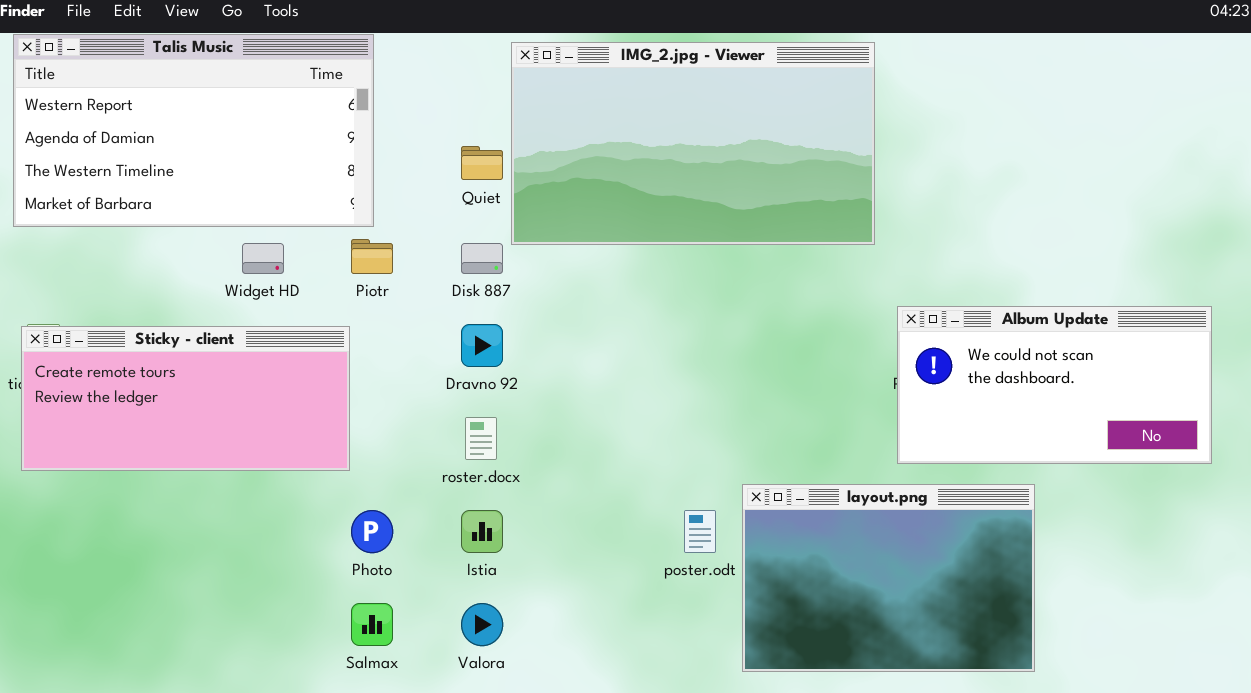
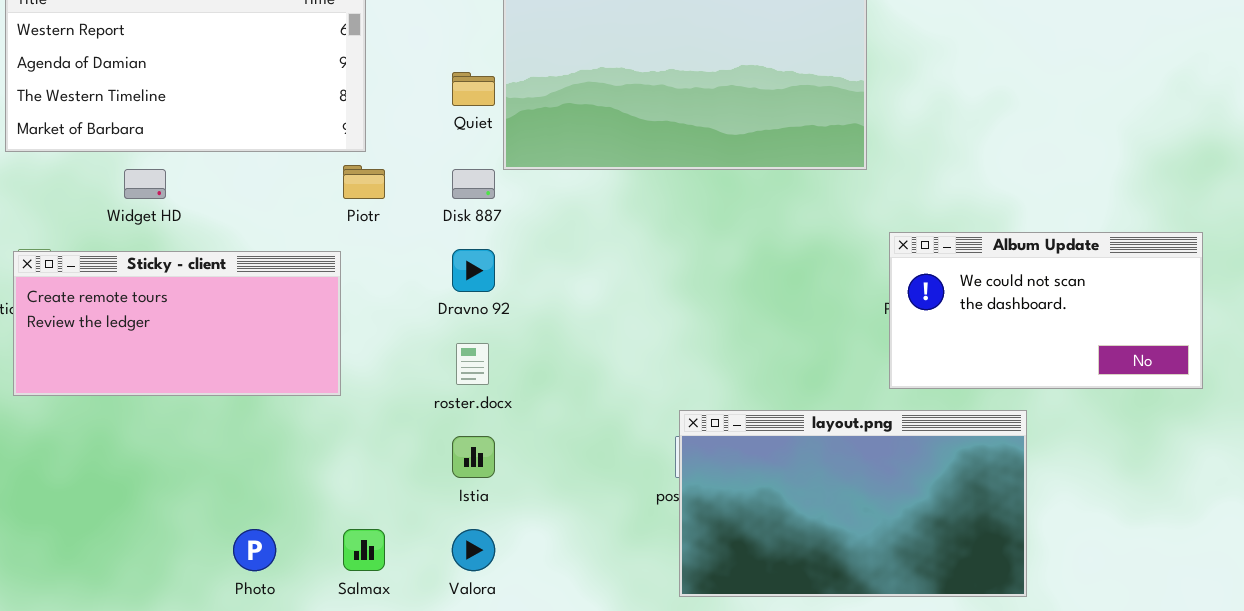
Widget HD: [242,243,284,274] -> [124,169,166,199], moved
layout.png: [742,484,1035,672] -> [679,410,1027,597], resized
Photo: [351,510,393,553] -> [233,529,276,571], moved

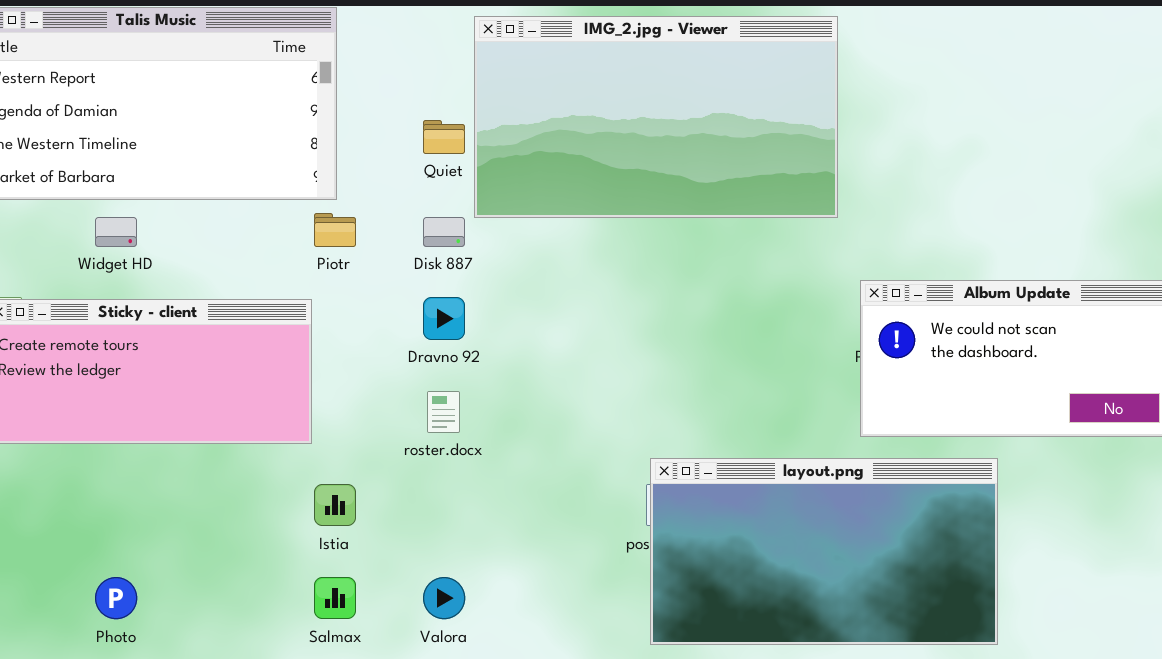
Istia: [452,436,495,478] -> [314,484,356,526], moved
Photo: [233,529,276,571] -> [95,577,137,619], moved

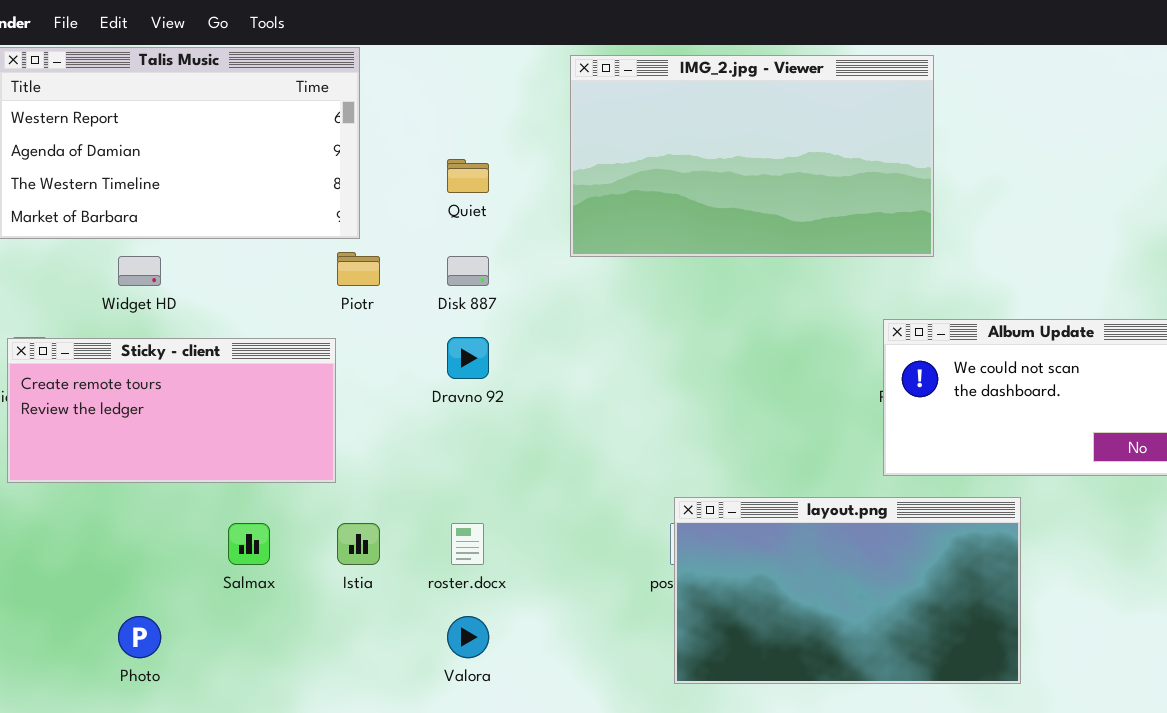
IMG_2.jpg - Viewer: [474,16,838,218] -> [570,55,934,257], moved
roster.docx: [427,391,460,433] -> [451,523,484,565], moved
Salmax: [314,577,356,619] -> [228,523,270,565], moved

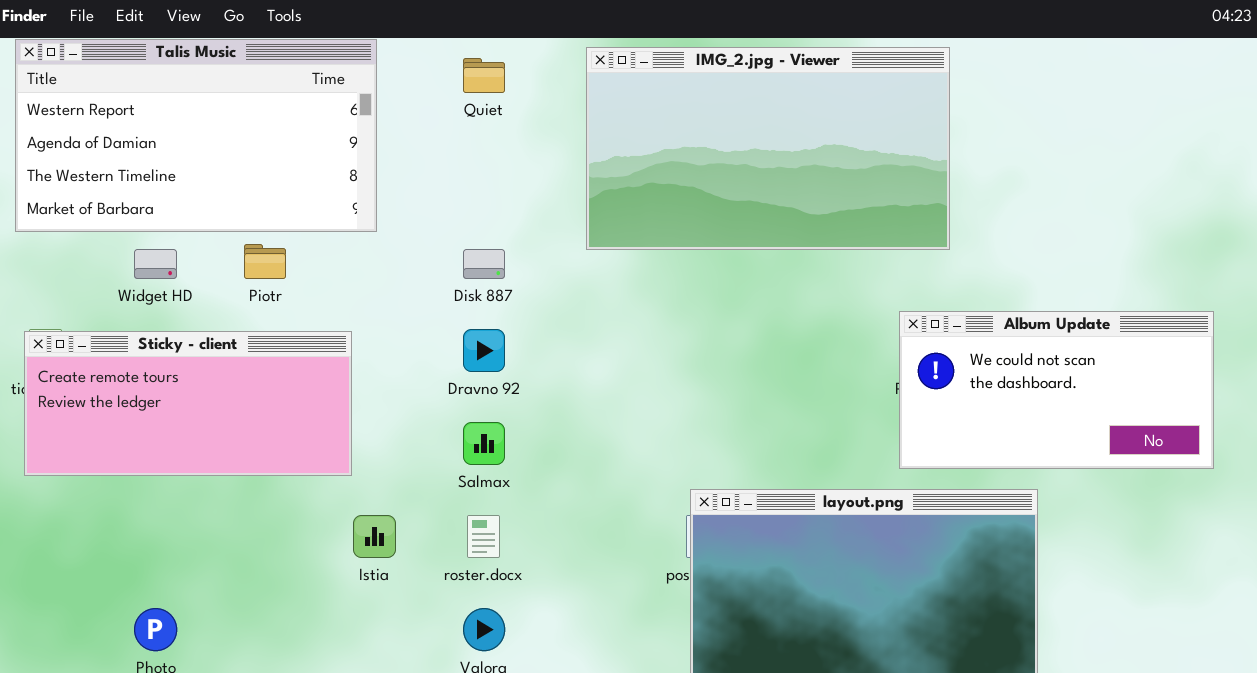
Quiet: [447,159,489,193] -> [463,58,505,93], moved
Piotr: [337,252,380,286] -> [244,244,286,279], moved
Salmax: [228,523,270,565] -> [463,422,505,465], moved

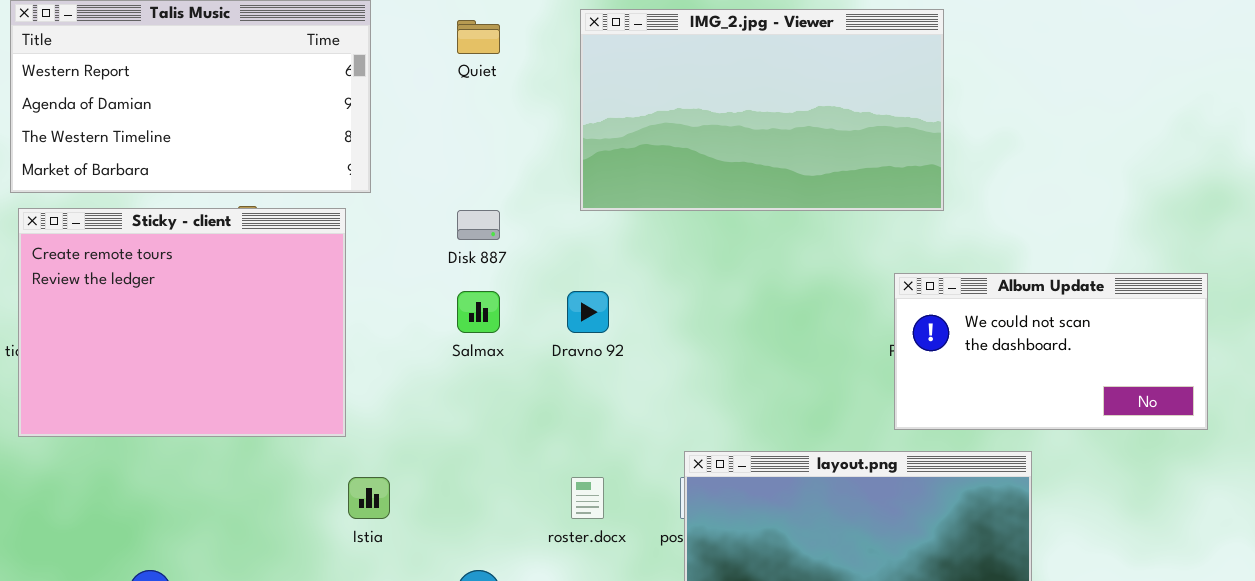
Dravno 92: [463,329,505,372] -> [567,291,609,333], moved
Sticky - client: [24,331,352,476] -> [18,208,346,437], resized
Salmax: [463,422,505,465] -> [457,291,500,333], moved
roster.docx: [467,515,500,558] -> [571,477,604,519], moved

